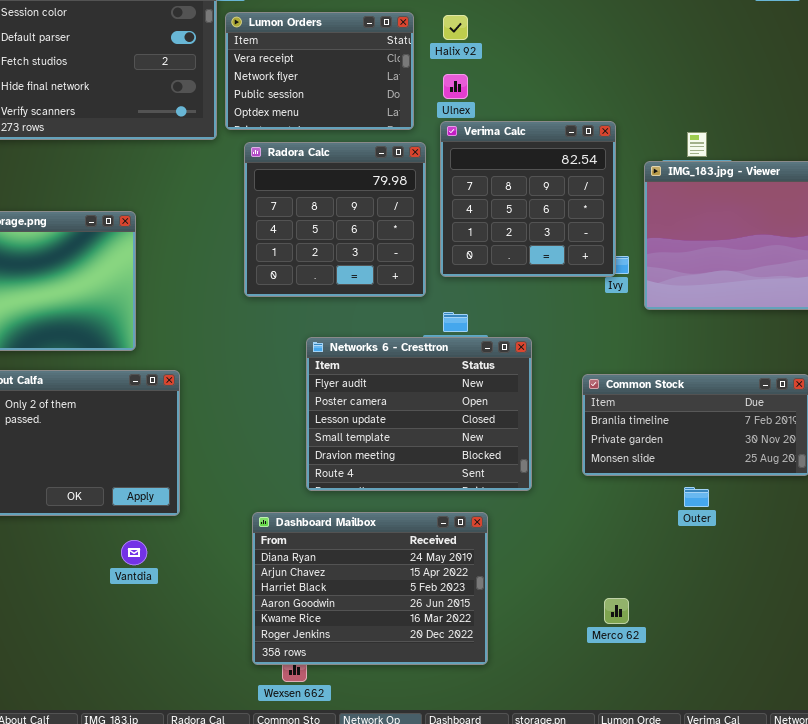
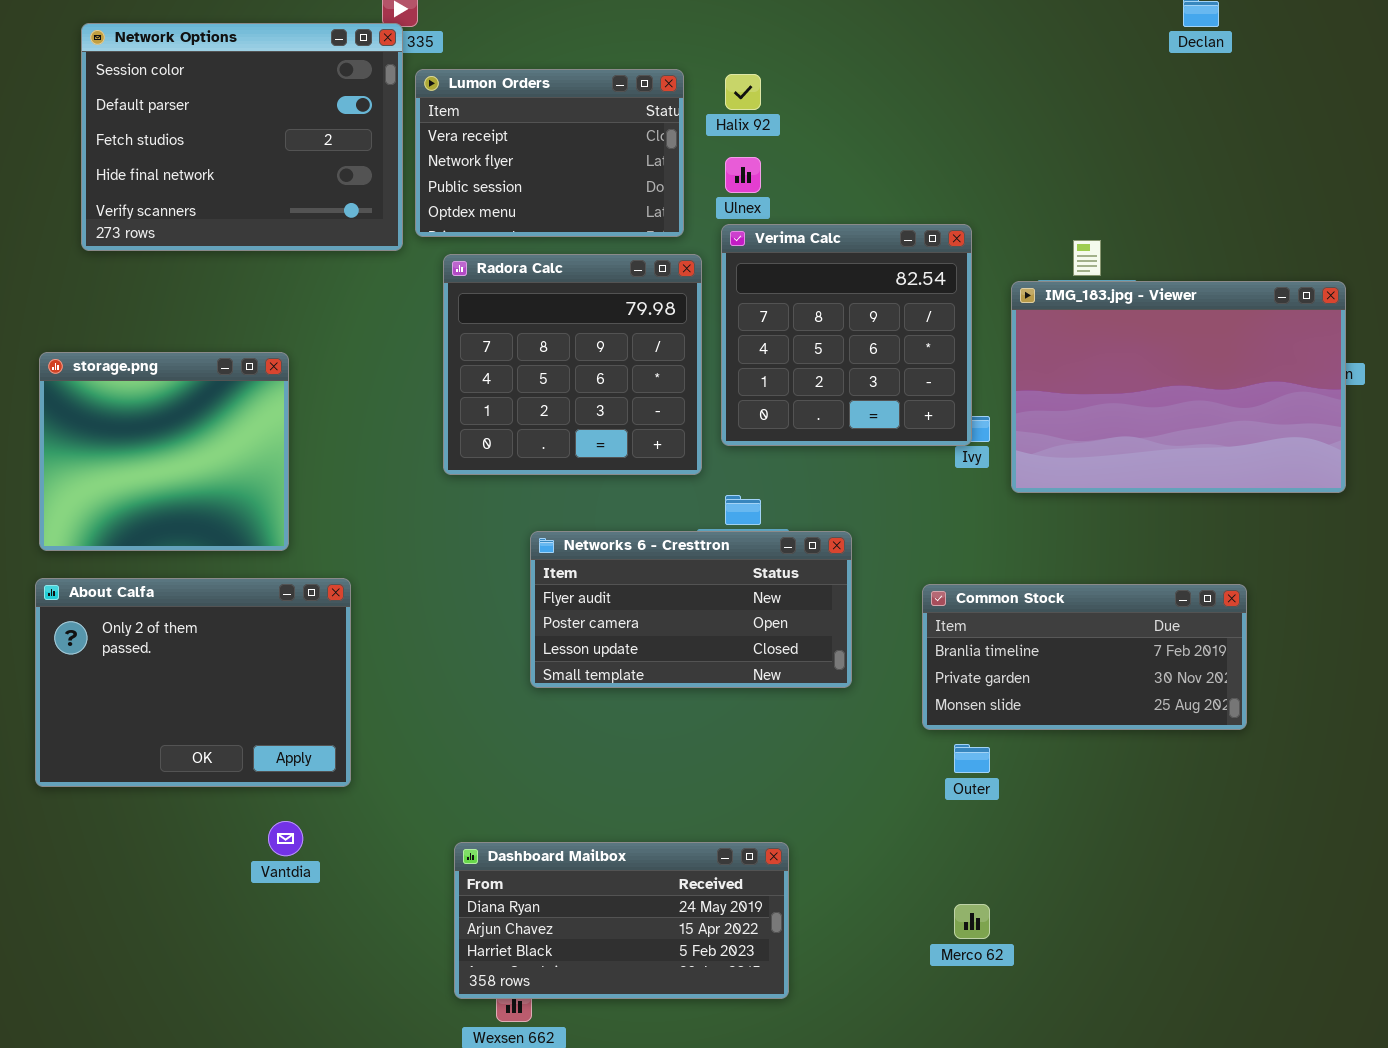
Networks 6 - Cresttron: [306,337,532,491] -> [530,531,852,688], resized
Outer: [684,487,709,507] -> [954,744,990,773], moved
Dashboard Mailbox: [252,512,488,665] -> [454,842,789,999], resized

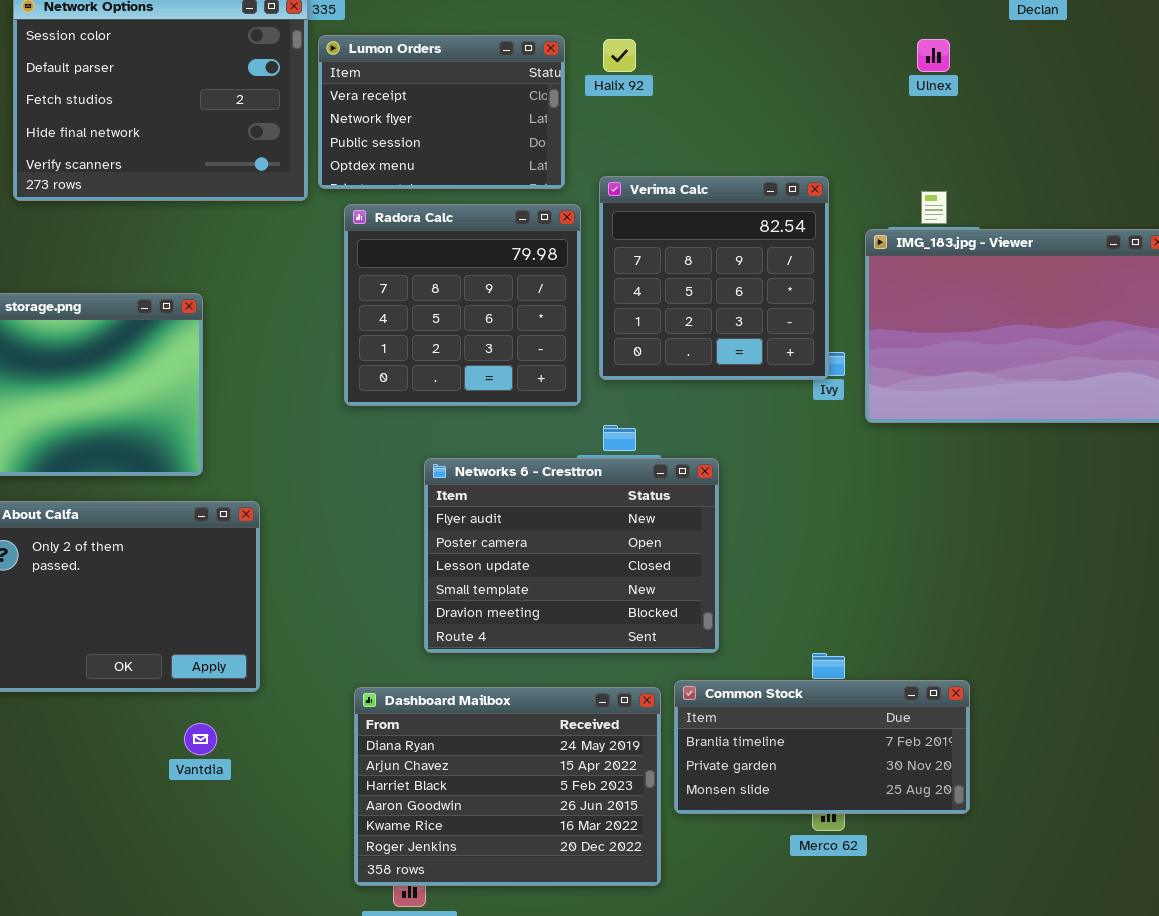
Ulnex: [725,157,761,193] -> [917,39,950,72], moved
Networks 6 - Cresttron: [530,531,852,688] -> [424,458,719,653], resized
Common Stock: [922,584,1247,730] -> [674,680,970,814], moved
Dashboard Mailbox: [454,842,789,999] -> [354,687,661,886], resized

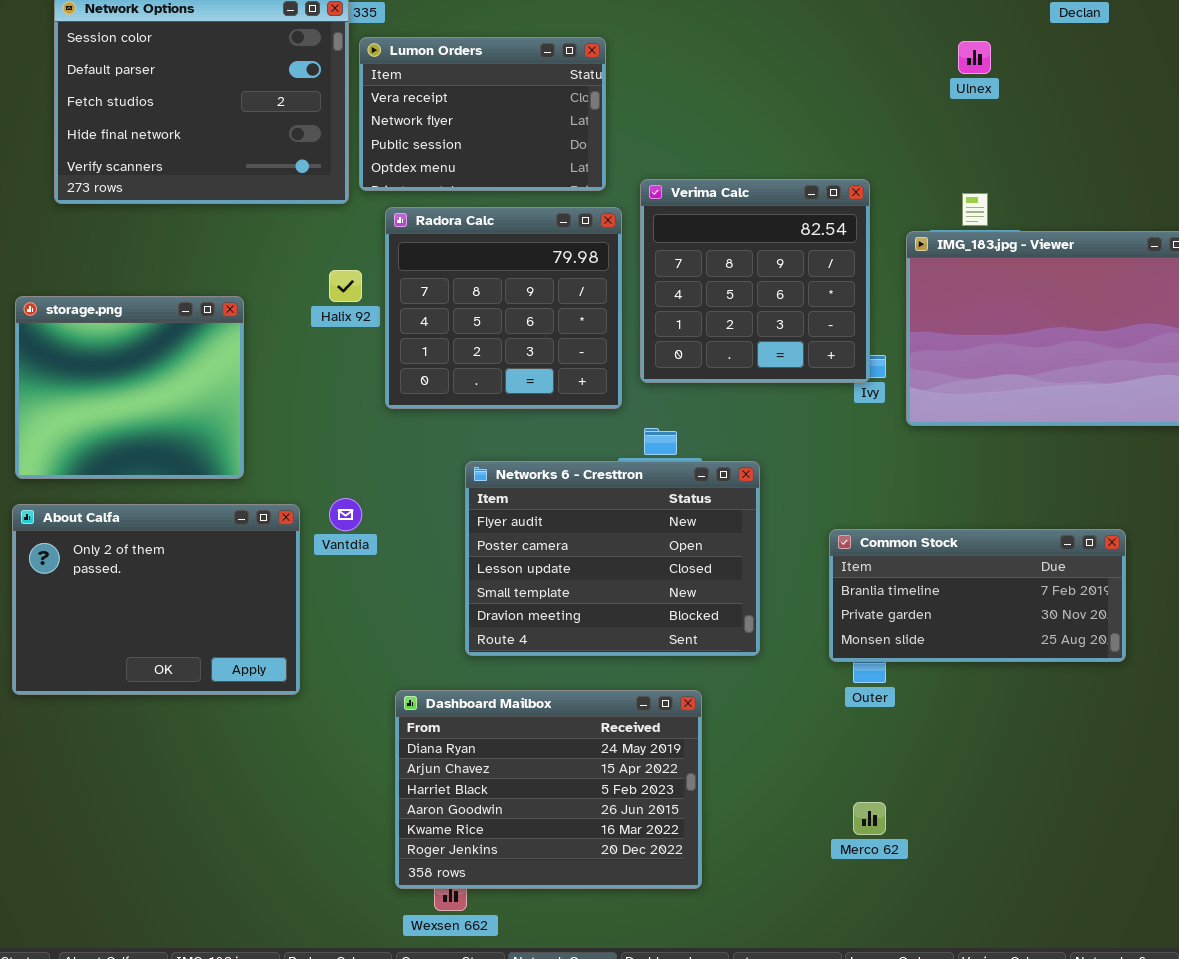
Halix 92: [603,39,636,72] -> [329,270,362,302], moved
Common Stock: [674,680,970,814] -> [829,529,1126,662], moved
Vantdia: [184,723,217,755] -> [329,498,362,531], moved

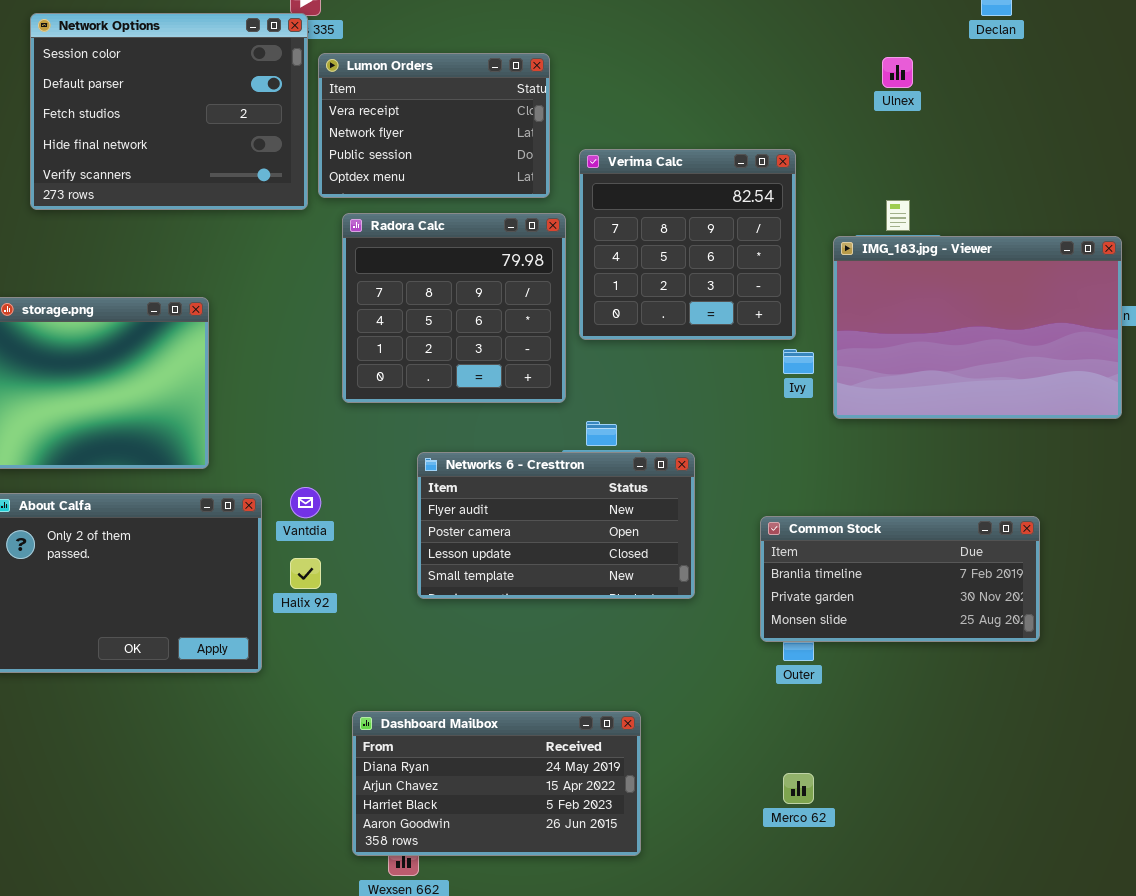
Verima Calc: [640,179,870,383] -> [579,149,796,340], moved
Halix 92: [329,270,362,302] -> [290,558,321,589], moved
Networks 6 - Cresttron: [465,461,760,656] -> [417,452,695,599], resized
Dashboard Mailbox: [395,690,702,889] -> [352,711,641,856], resized

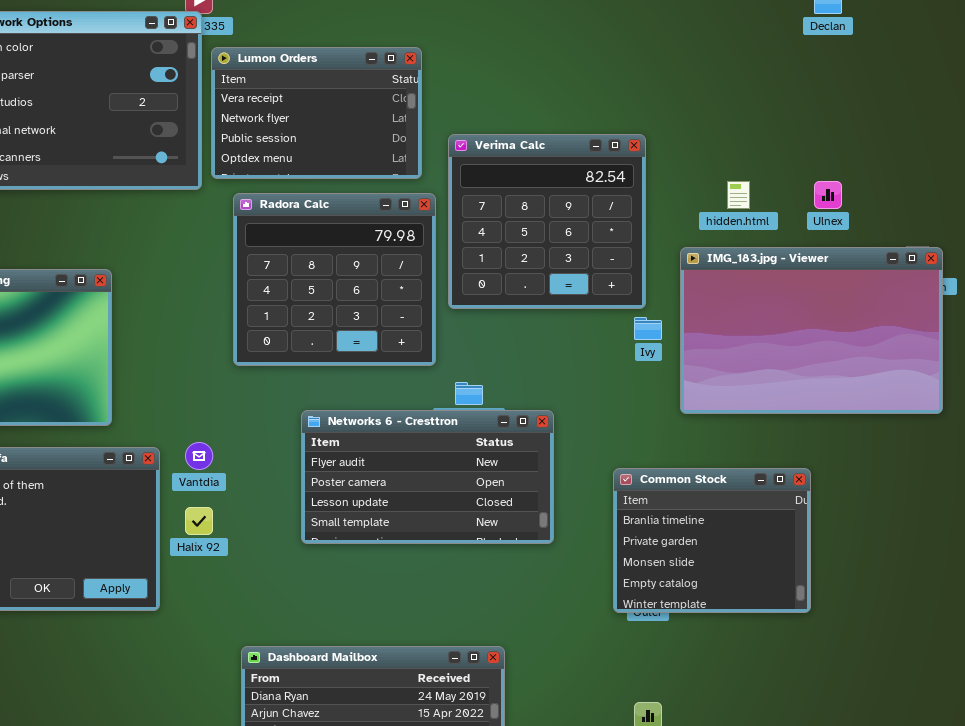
Ulnex: [882,57,913,88] -> [814,181,842,209], moved
IMG_183.jpg - Viewer: [833,236,1122,419] -> [680,247,943,414], moved
Common Stock: [760,516,1040,642] -> [613,468,811,613], resized

